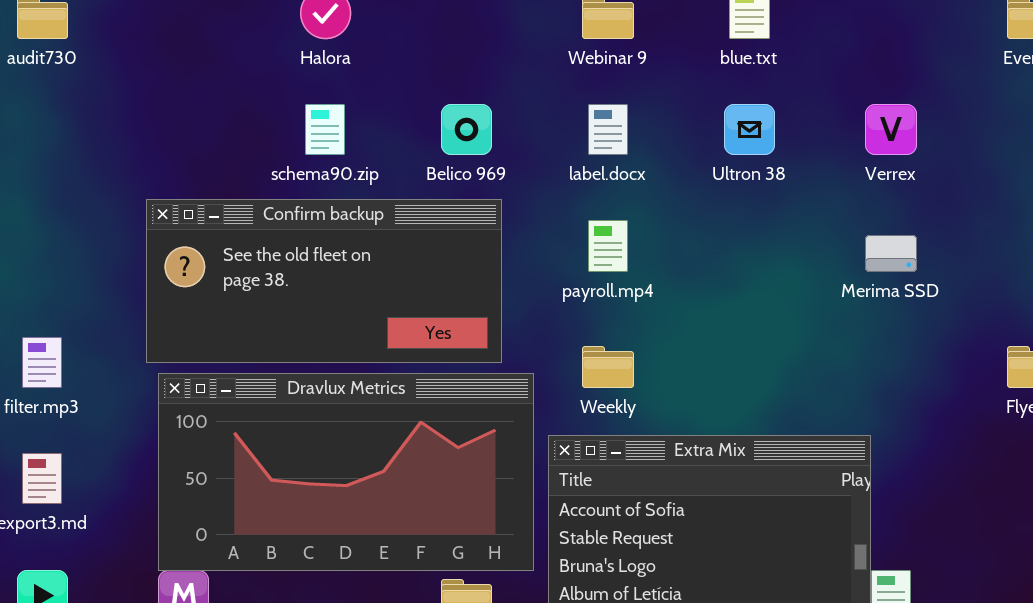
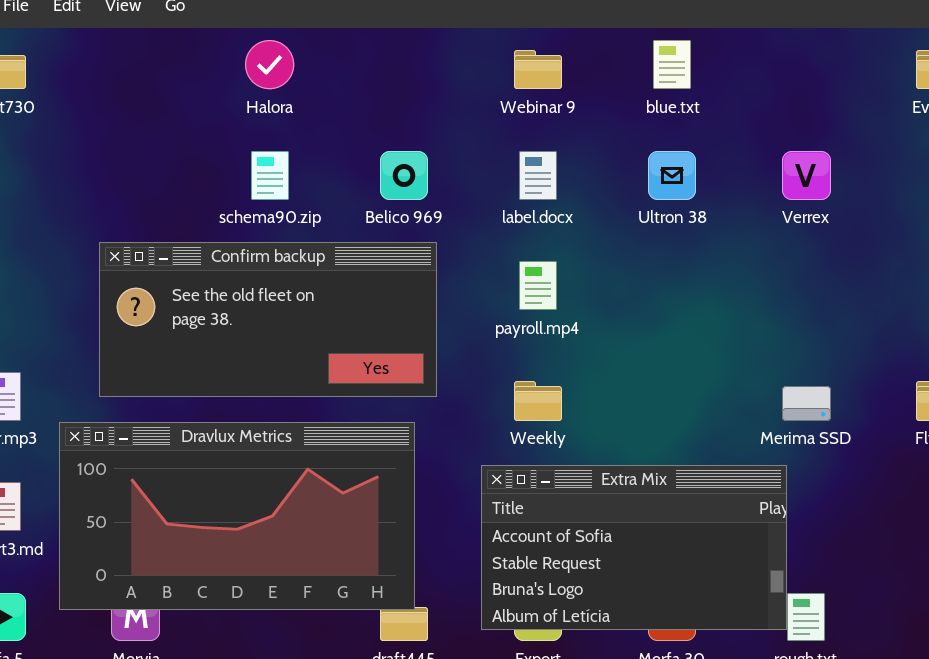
Merima SSD: [865,235,917,272] -> [782,386,831,421], moved
Dravlux Metrics: [158,373,534,571] -> [59,422,415,610], moved

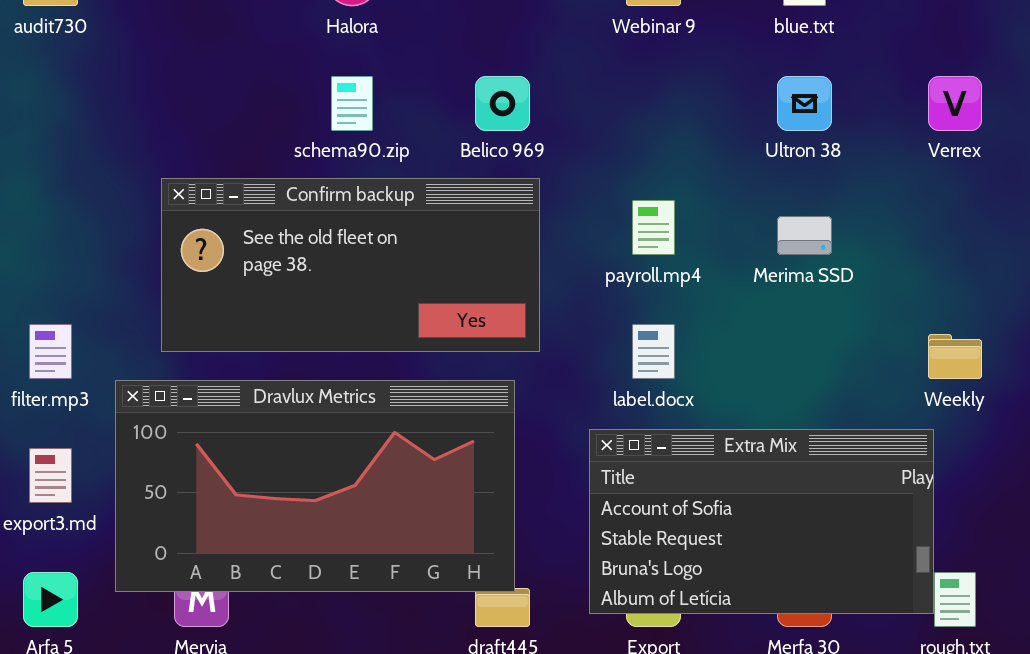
label.docx: [519,151,557,200] -> [632,324,675,379], moved
Weekly: [514,381,562,421] -> [928,334,982,379], moved
Merima SSD: [782,386,831,421] -> [777,216,832,255], moved

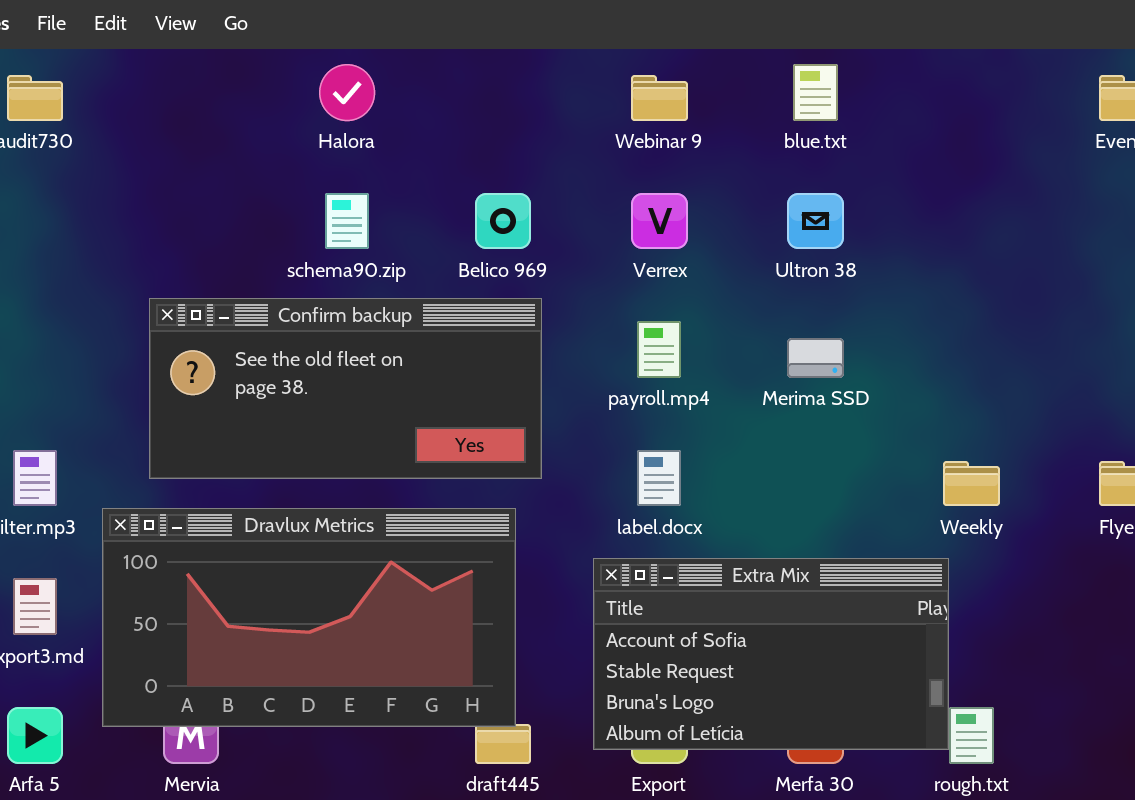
Verrex: [928,76,982,131] -> [631,193,688,249], moved

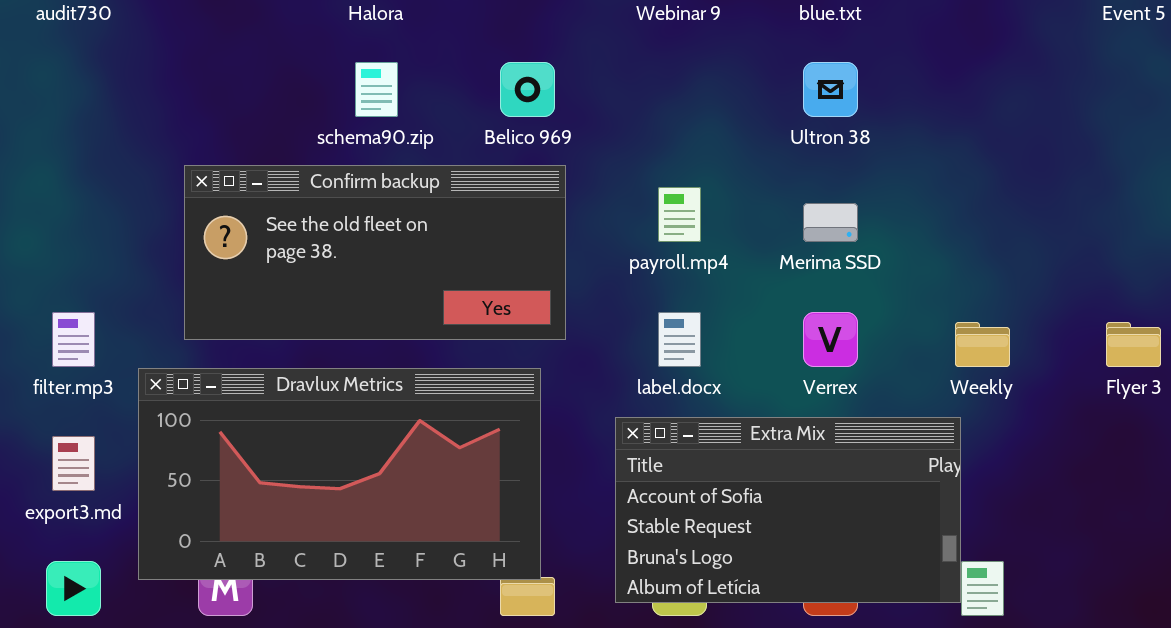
Verrex: [631,193,688,249] -> [803,312,858,367], moved

